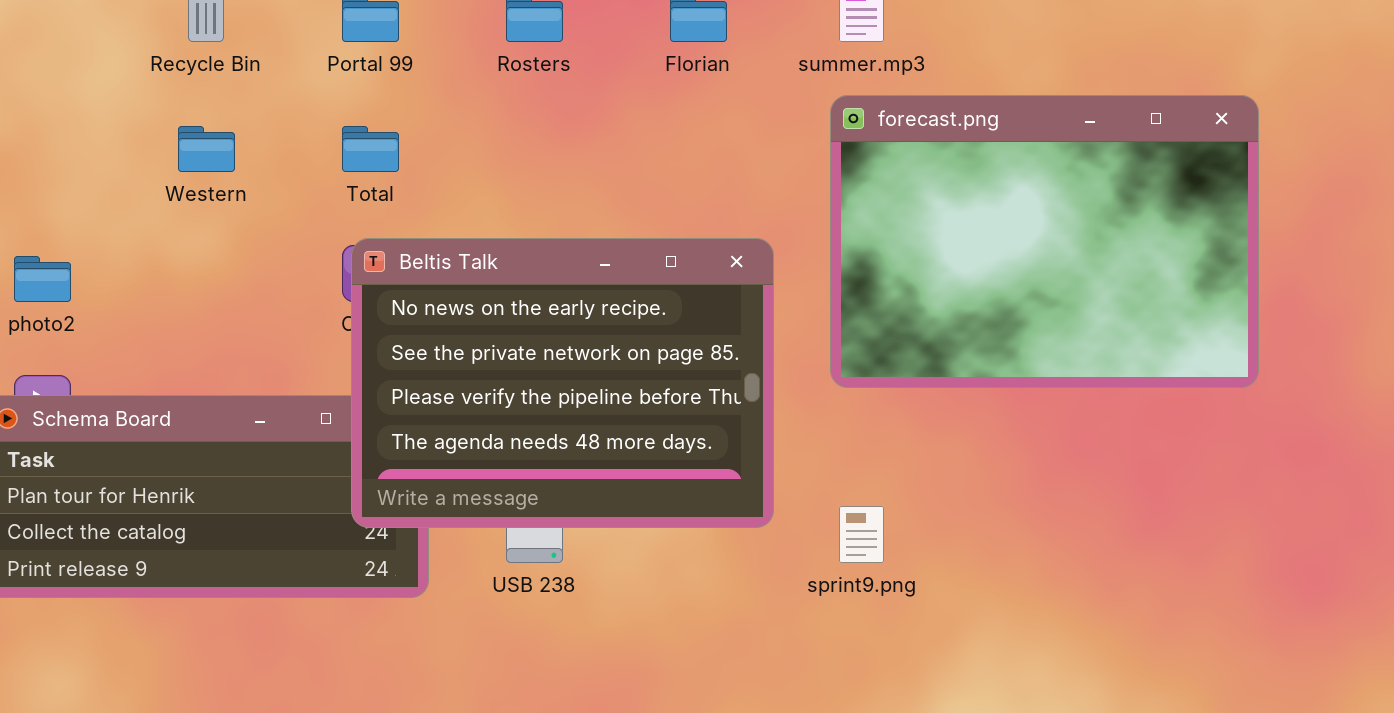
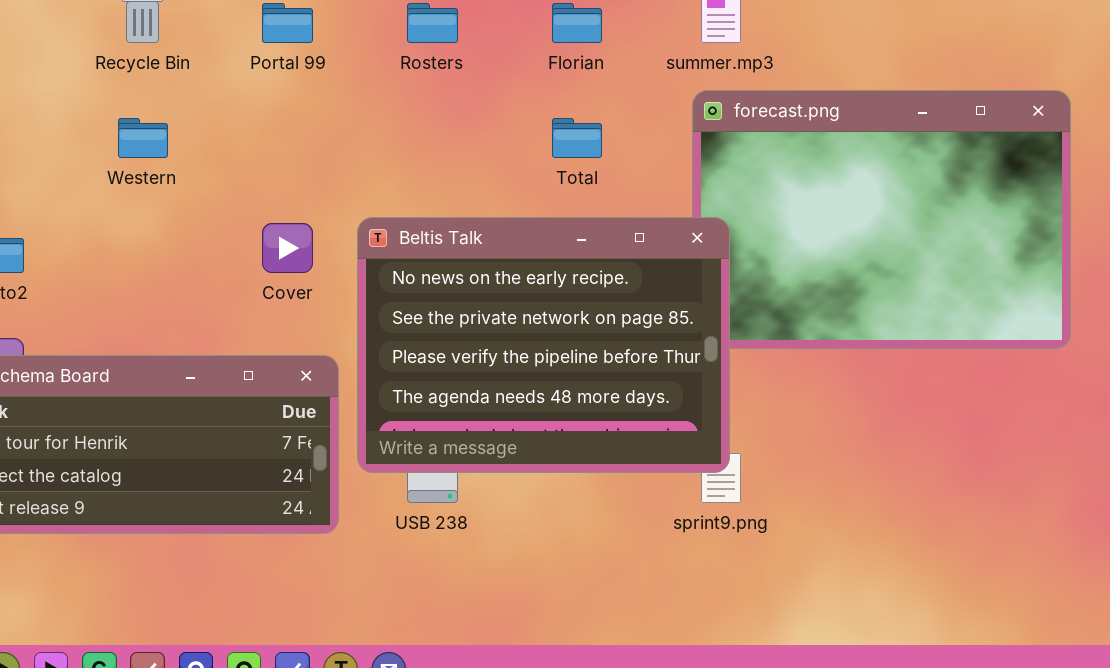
Total: [342,126,399,172] -> [552,118,602,158], moved
Beltis Talk: [351,238,774,528] -> [357,217,730,473], moved

